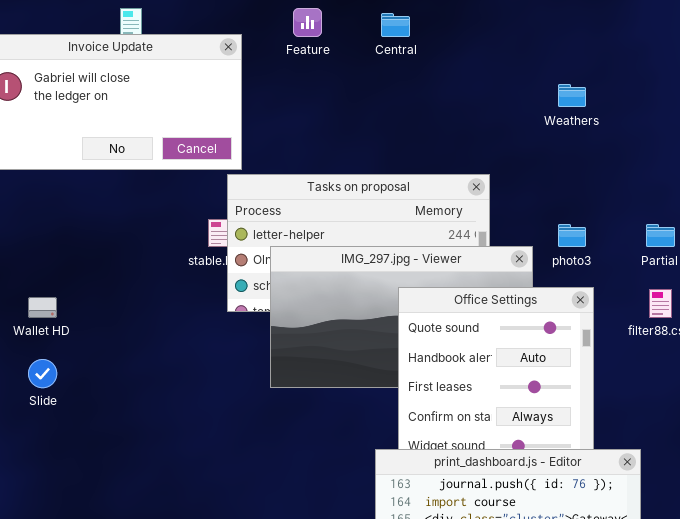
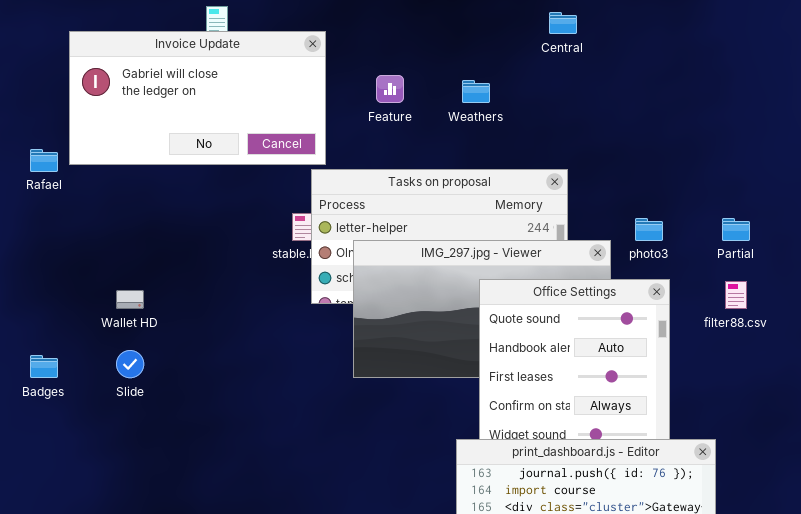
Feature: [293,8,322,37] -> [376,75,404,103], moved
Central: [381,13,410,37] -> [549,12,577,34], moved
Weathers: [558,84,586,107] -> [462,80,490,103], moved

